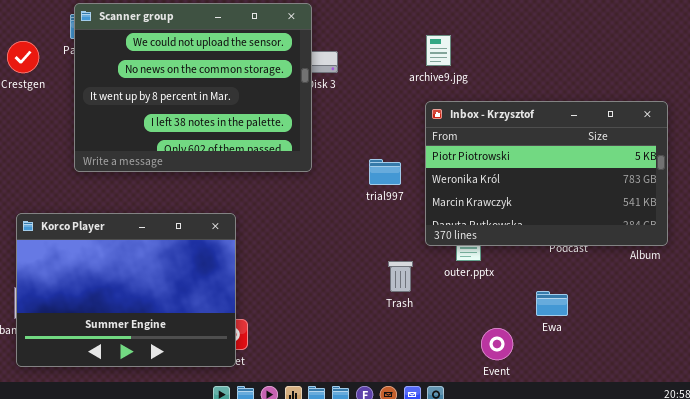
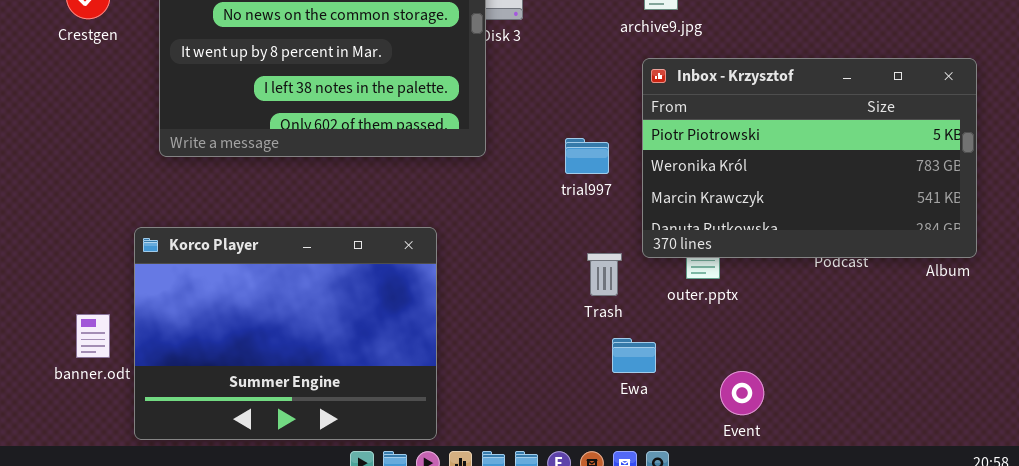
Korco Player: [16,213,236,367] -> [134,227,437,440], moved
Trash: [388,261,413,292] -> [587,253,622,296], moved
Ewa: [536,291,568,316] -> [612,338,656,373], moved

